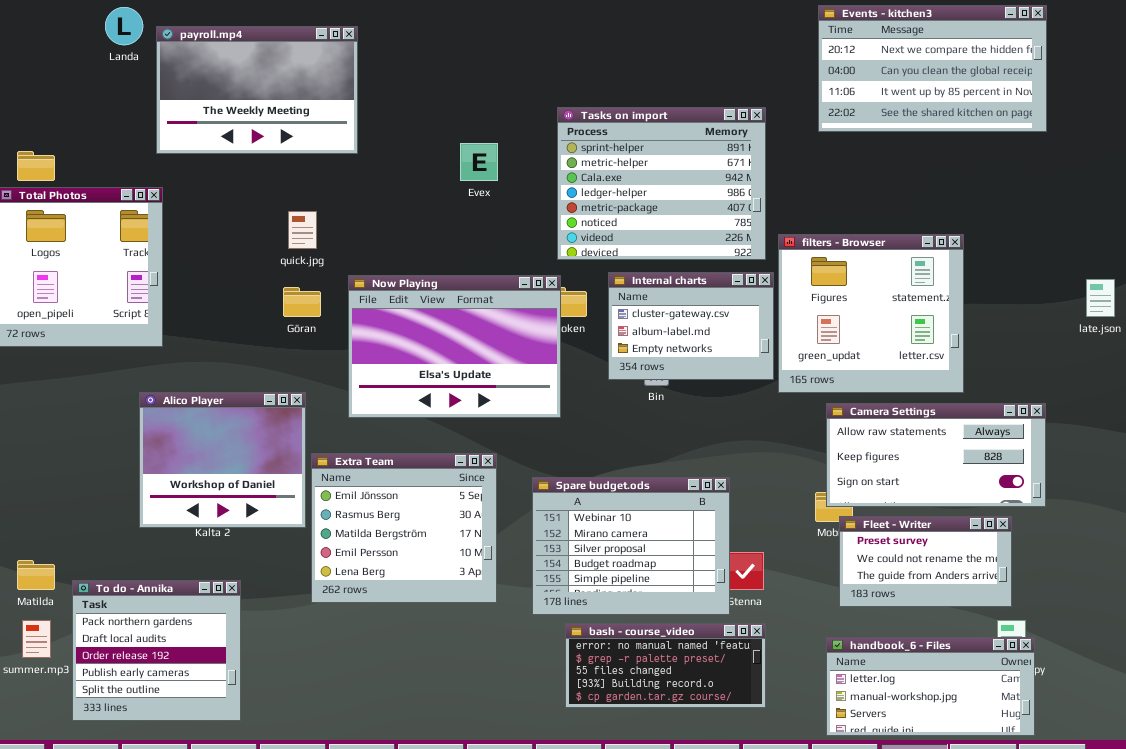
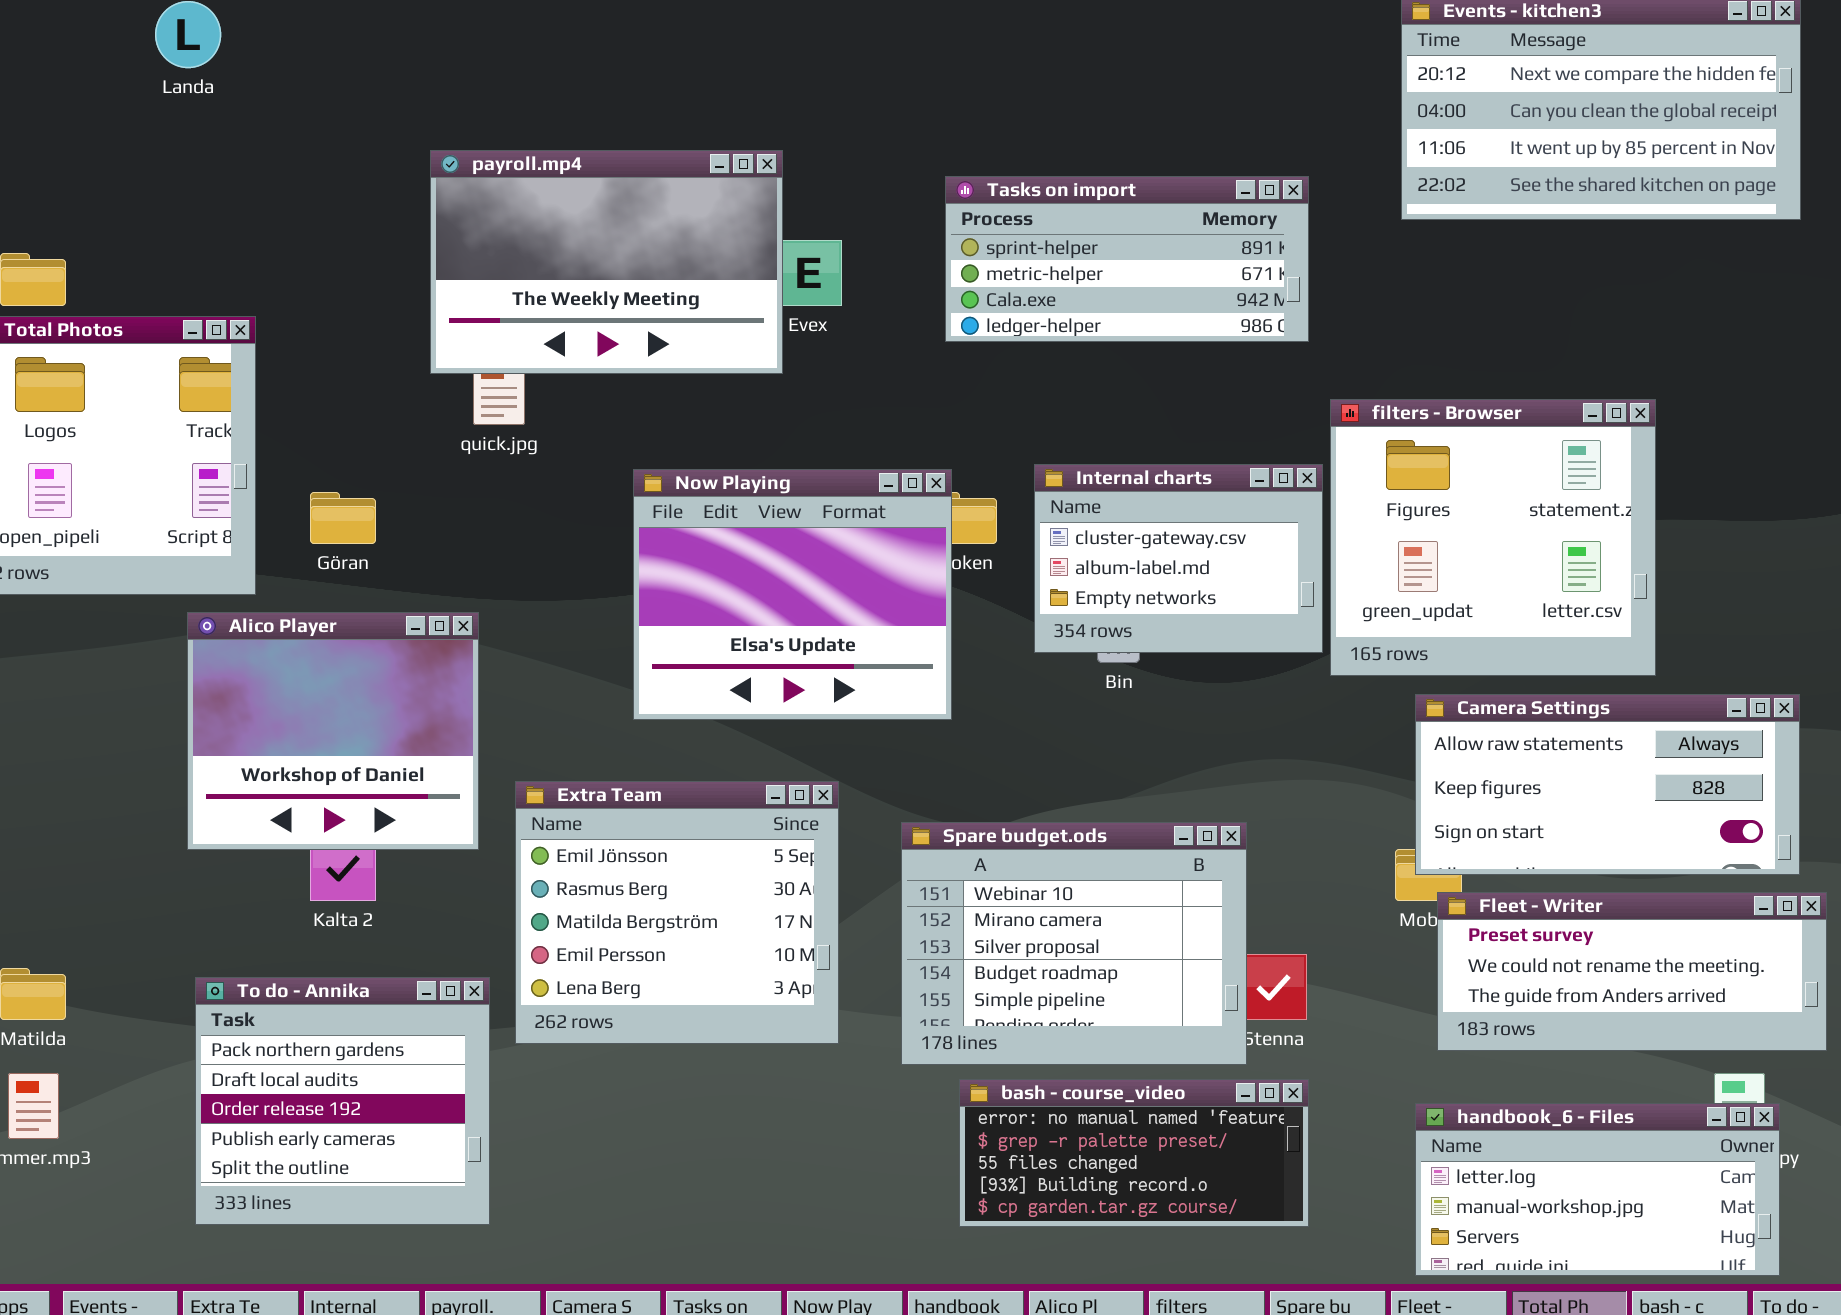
payroll.mp4: [156,26,358,154] -> [430,150,783,374], moved
Tasks on import: [557,107,766,260] -> [945,176,1309,342], resized
Now Playing: [348,275,561,418] -> [633,469,952,720], resized
Göran: [283,287,321,317] -> [310,492,376,544], moved
Alico Player: [139,392,306,528] -> [187,612,479,850], moved
Fleet - Writer: [839,516,1012,607] -> [1437,892,1827,1051], resized
To do - Annika: [72,580,241,721] -> [195,977,490,1225], moved

